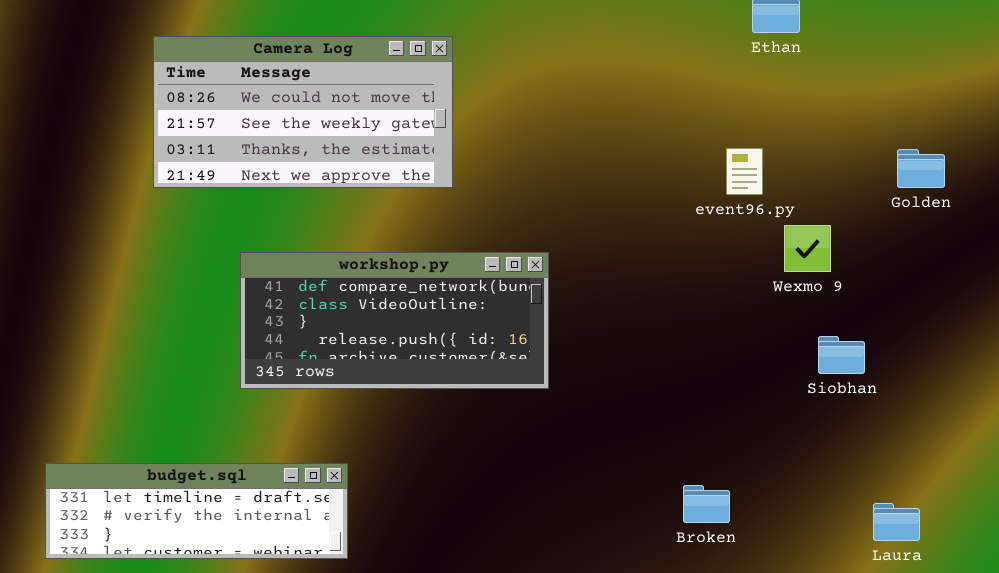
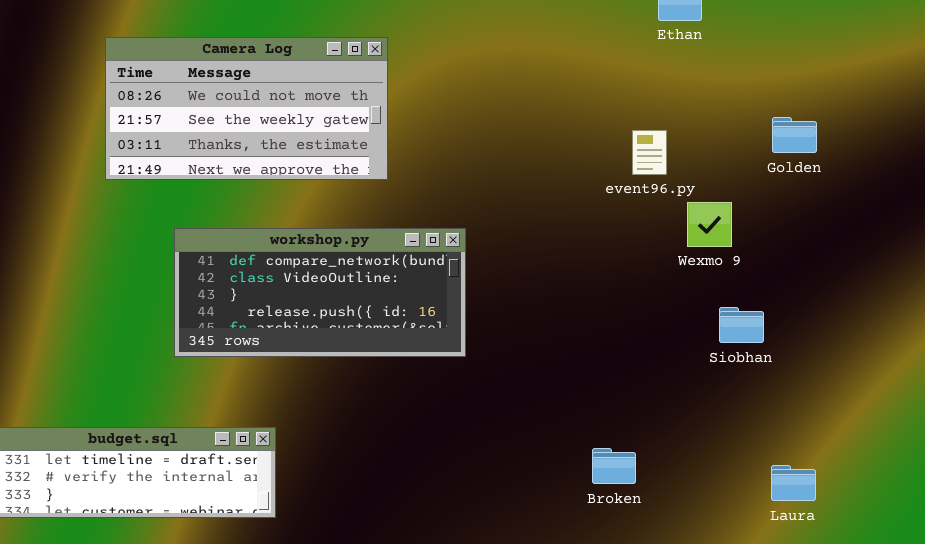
Camera Log: [153,36,453,188] -> [105,37,388,180], moved
Golden: [897,149,945,188] -> [772,117,817,153], moved

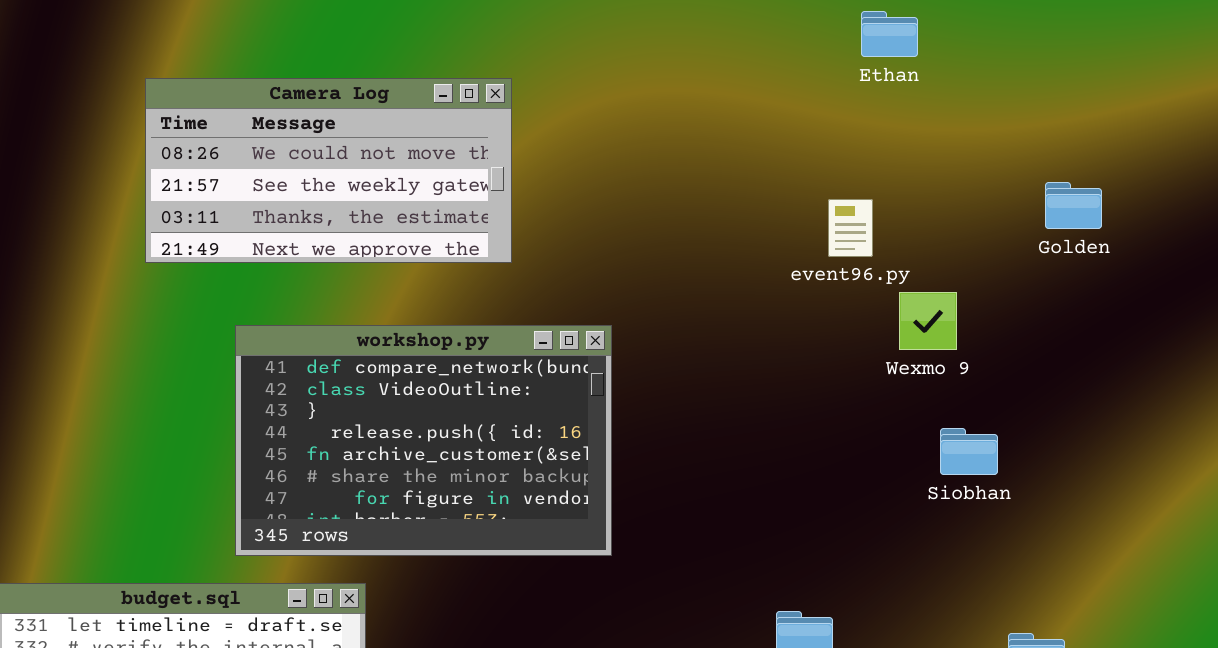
Golden: [772,117,817,153] -> [1045,182,1102,229], moved
workshop.py: [174,228,466,357] -> [235,325,612,556], resized

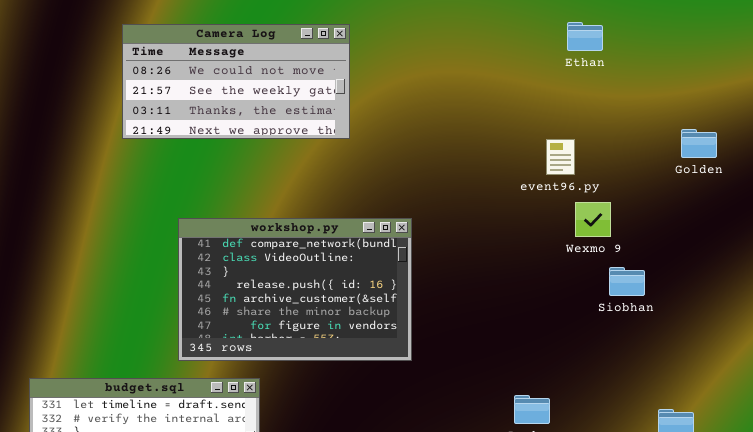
Camera Log: [145,78,512,263] -> [122,24,350,139], moved
Wexmo 9: [899,292,957,350] -> [575,202,611,237], moved
Siobhan: [940,428,998,475] -> [609,267,645,296], moved

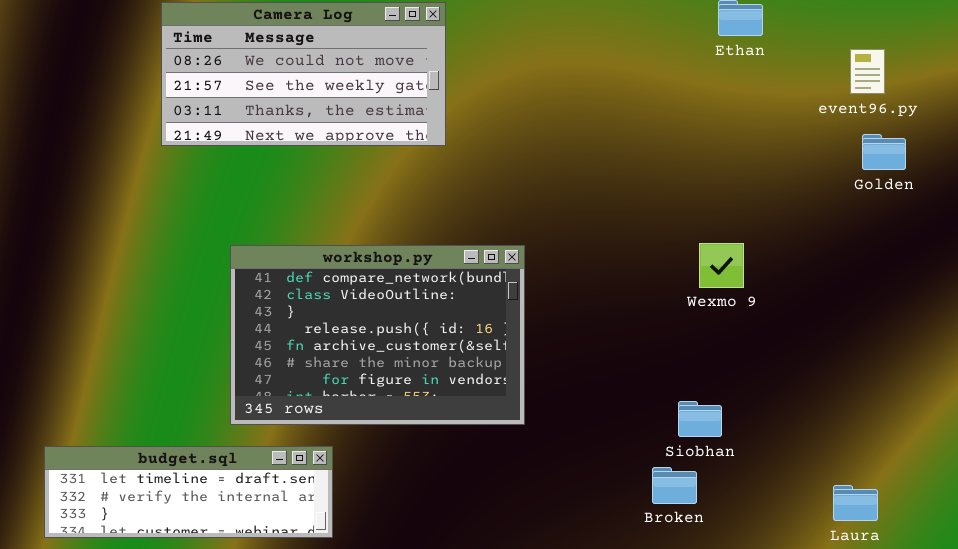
event96.py: [546,139,575,175] -> [850,49,885,94], moved
Wexmo 9: [575,202,611,237] -> [699,243,744,288], moved
Siobhan: [609,267,645,296] -> [678,401,722,437], moved

